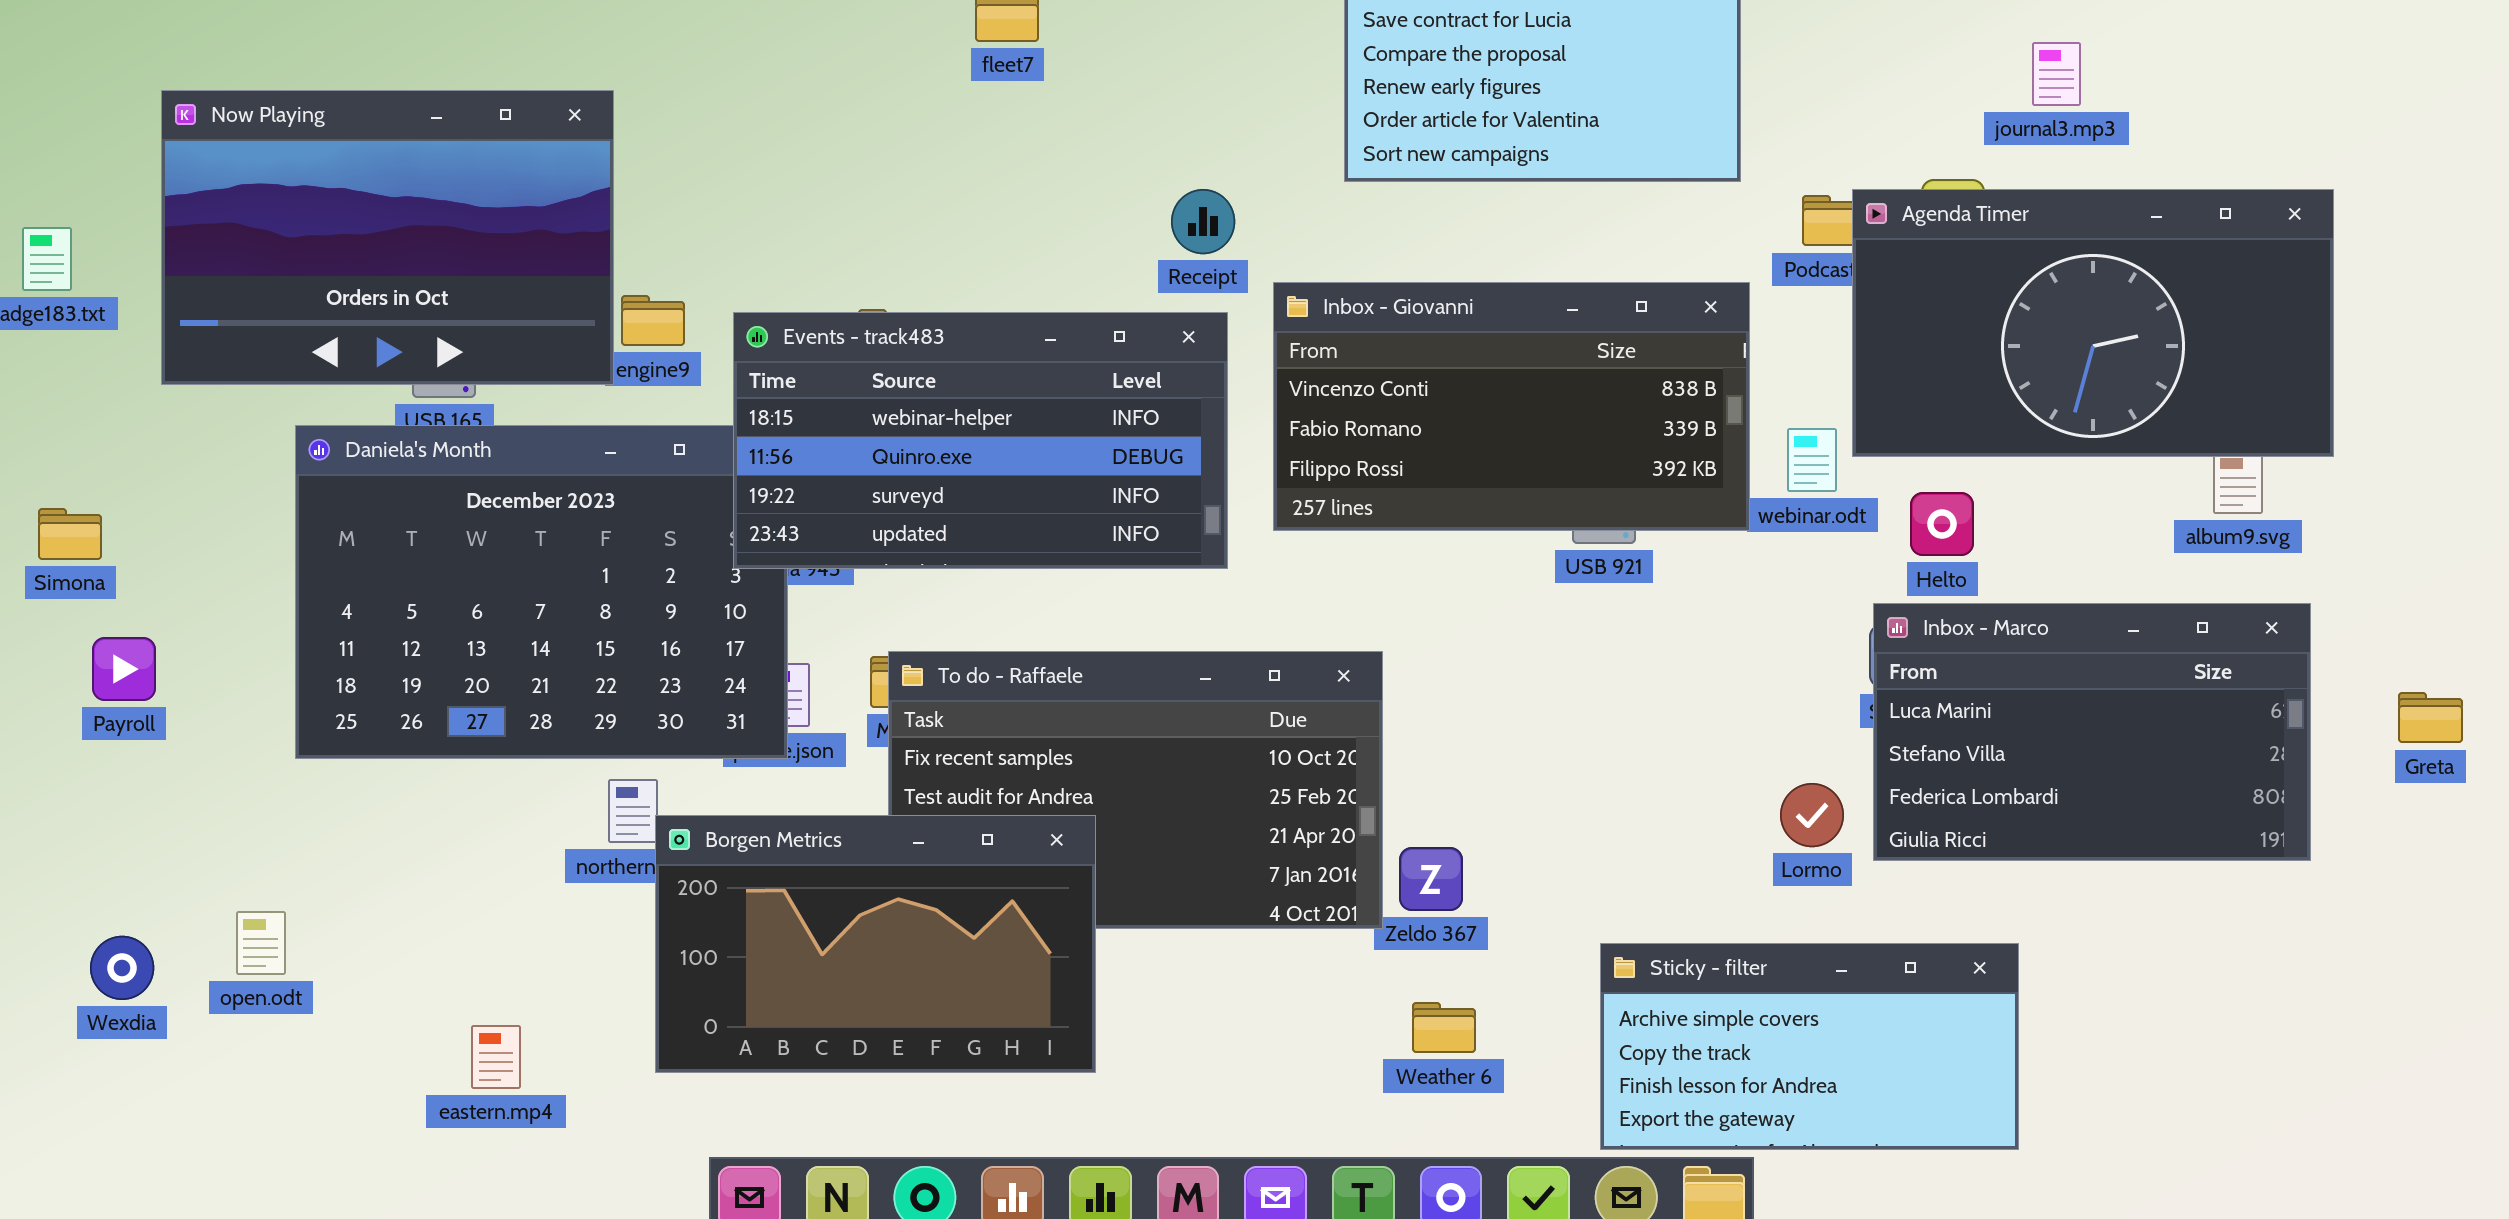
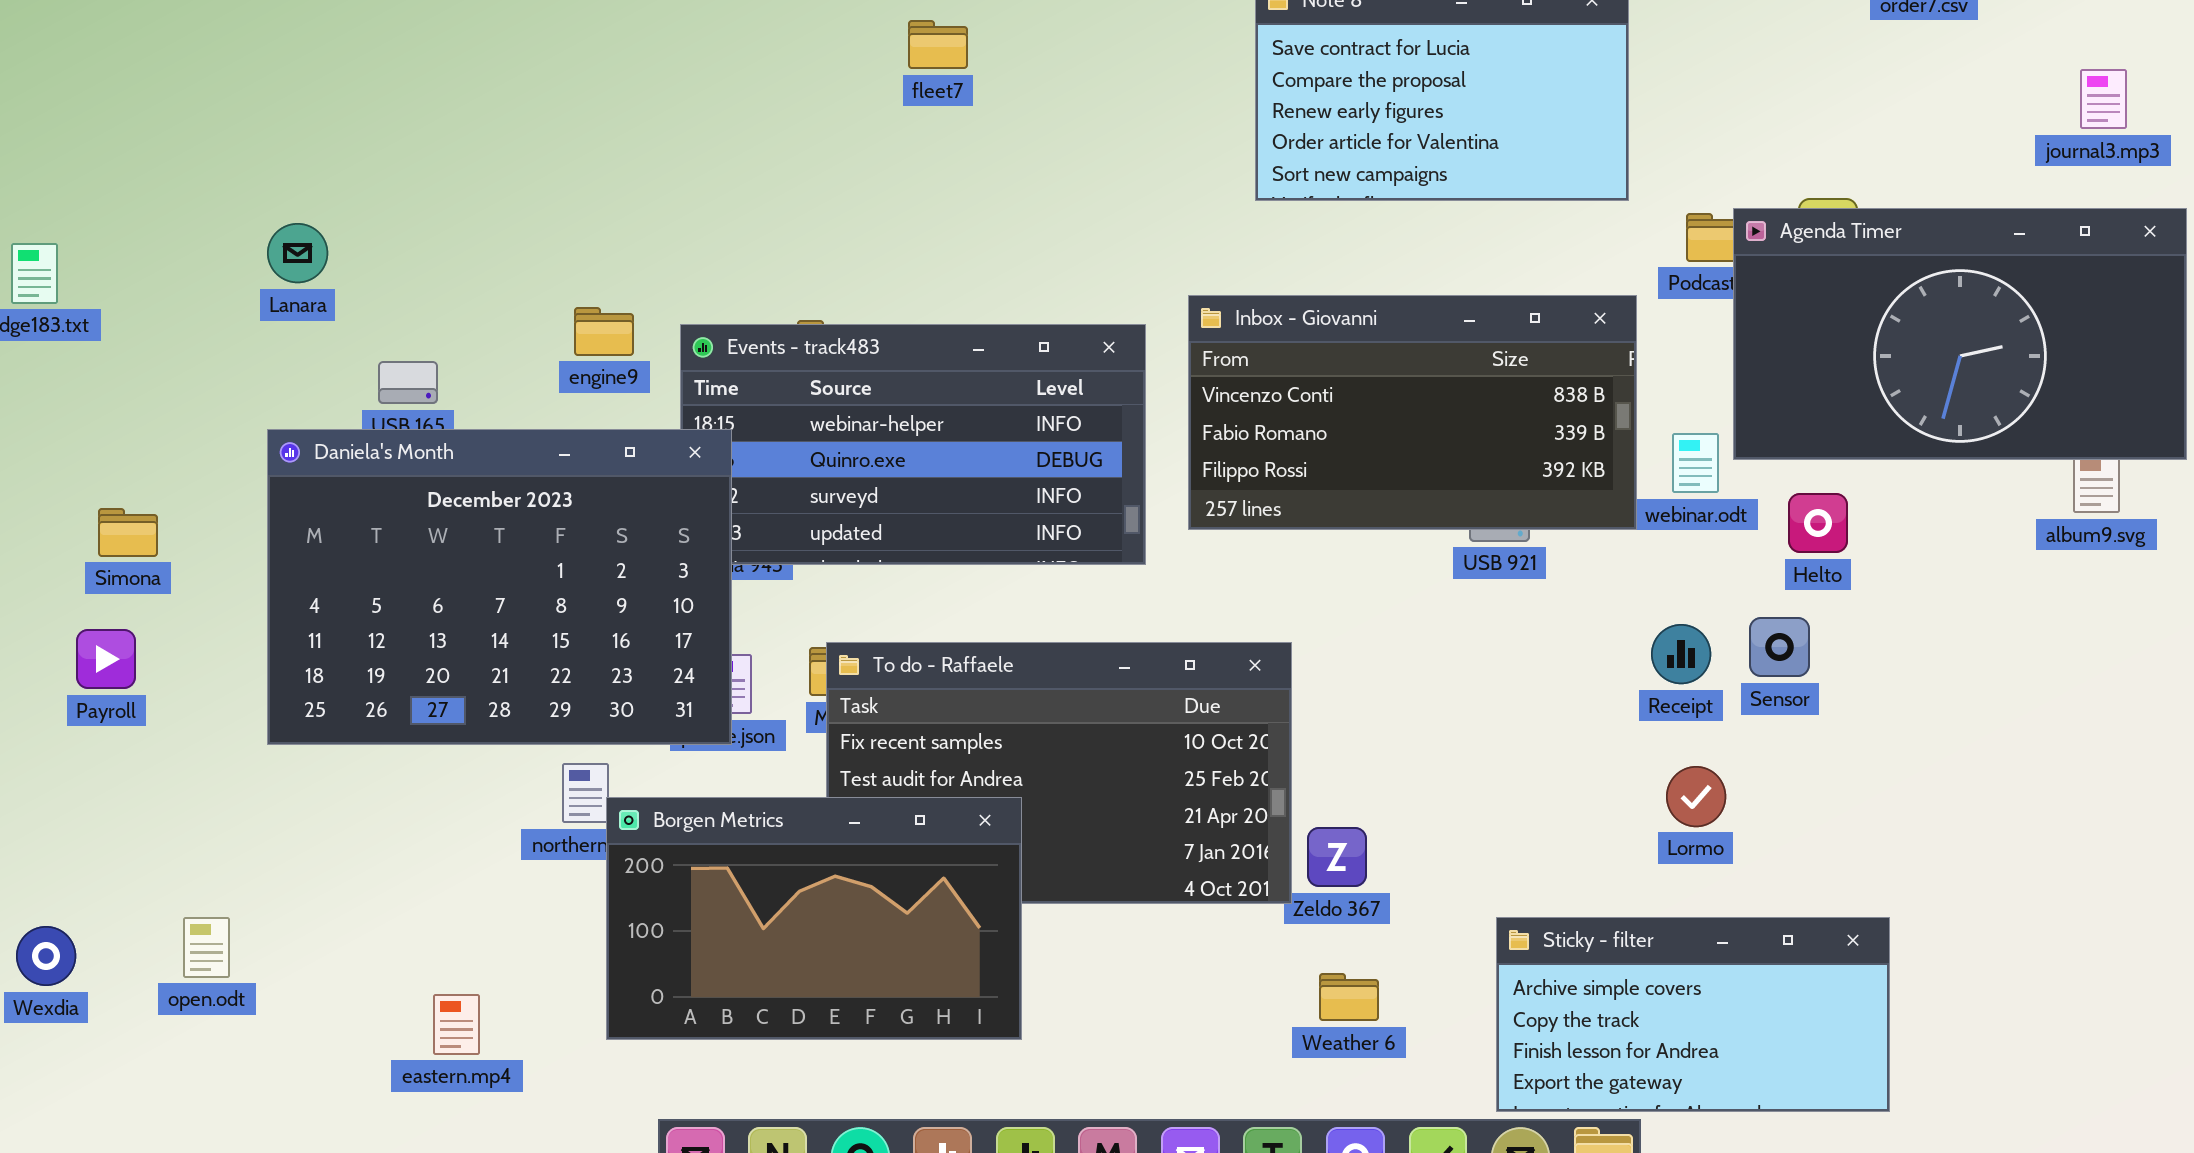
journal3.mp3: [2032,42,2081,106] -> [2080,69,2127,129], moved
Now Playing: [161,90,614,385] -> none, closed
Receipt: [1171,189,1235,254] -> [1651,624,1711,684], moved
Daniela's Month: [295,425,788,759] -> [267,429,732,745], raised
Simona: [38,508,102,560] -> [98,508,158,557], moved
Inbox - Marco: [1873,603,2311,861] -> none, closed
open.odt: [236,911,286,975] -> [183,917,230,978], moved
Wexdia: [90,936,154,1000] -> [16,926,76,986], moved

